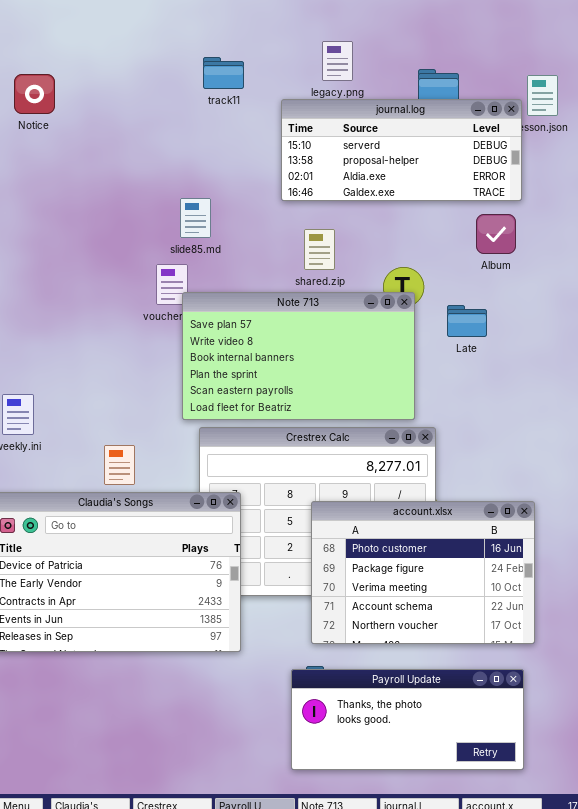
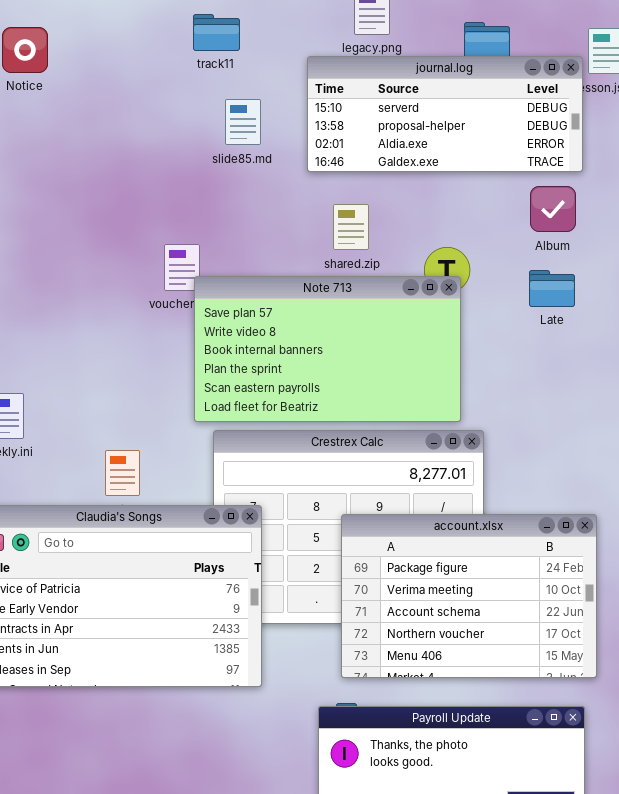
track11: [203,57,244,89] -> [193,14,240,51], moved
slide85.md: [180,198,211,238] -> [225,99,261,145], moved
Late: [447,305,487,337] -> [529,270,575,307], moved
account.xlsx: [311,501,535,644] -> [341,514,597,678], scrolled down 1 row

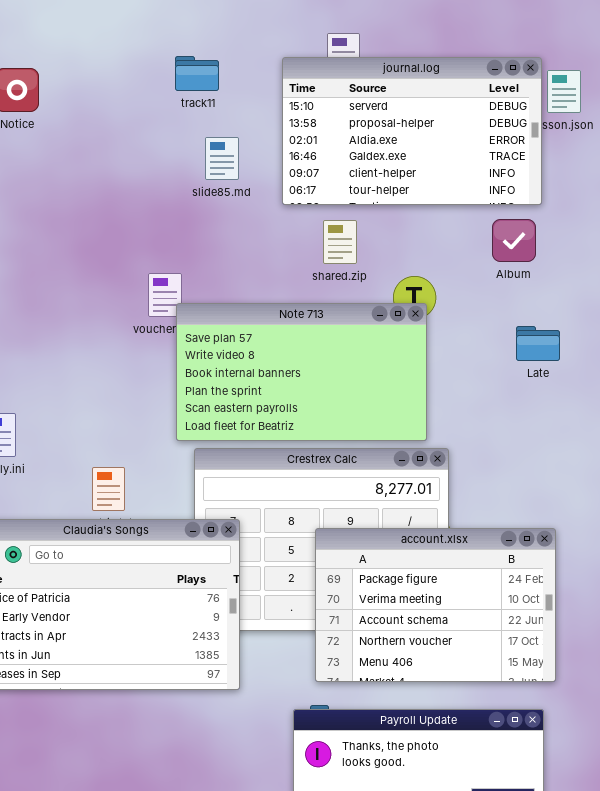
journal.log: [307,56,583,172] -> [282,57,542,205], resized
shared.zip: [333,204,369,250] -> [323,220,357,264], moved
Late: [529,270,575,307] -> [516,326,560,361], moved

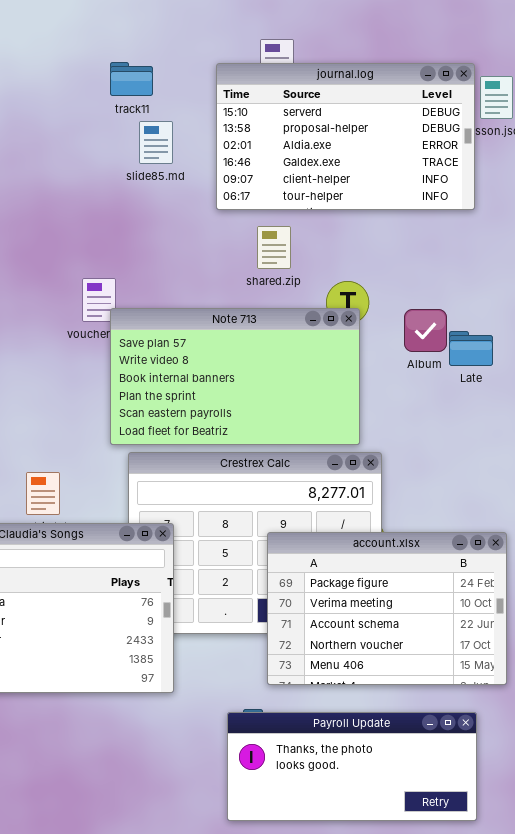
slide85.md: [205,137,239,180] -> [139,121,173,164], moved
Album: [492,219,536,262] -> [404,309,447,352], moved
account.xlsx: [315,528,556,682] -> [267,532,507,685], moved

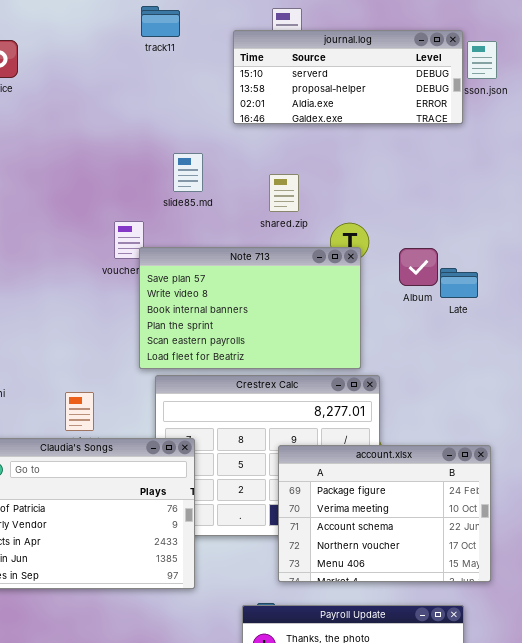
track11: [110,62,153,96] -> [141,6,180,37], moved
journal.log: [216,63,475,210] -> [233,30,463,124], resized
slide85.md: [139,121,173,164] -> [173,153,203,192], moved

